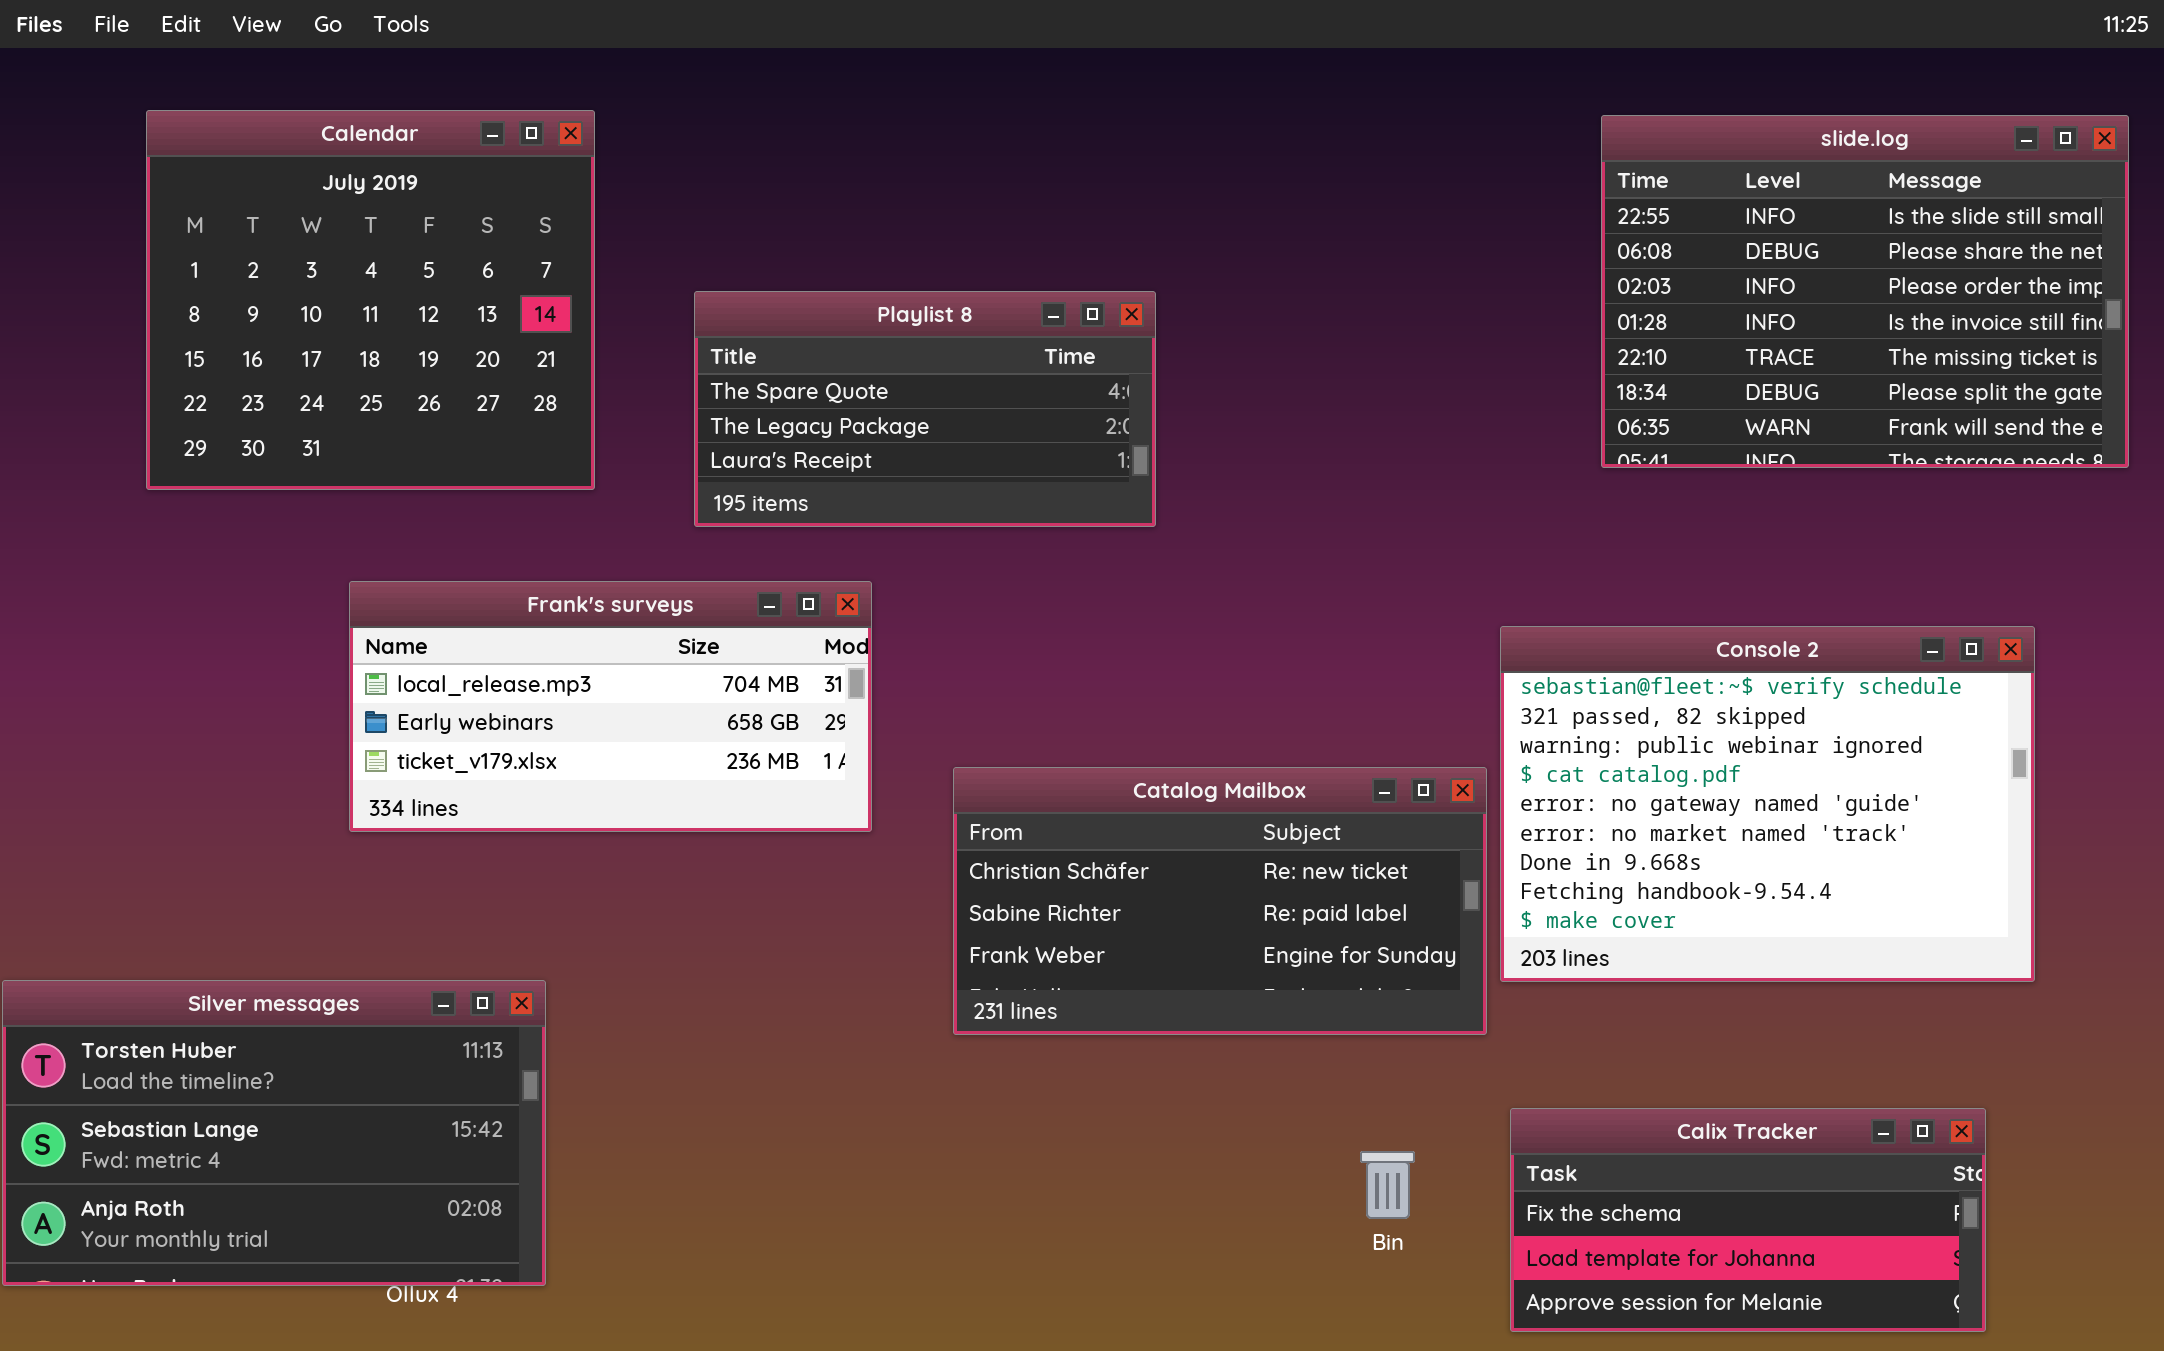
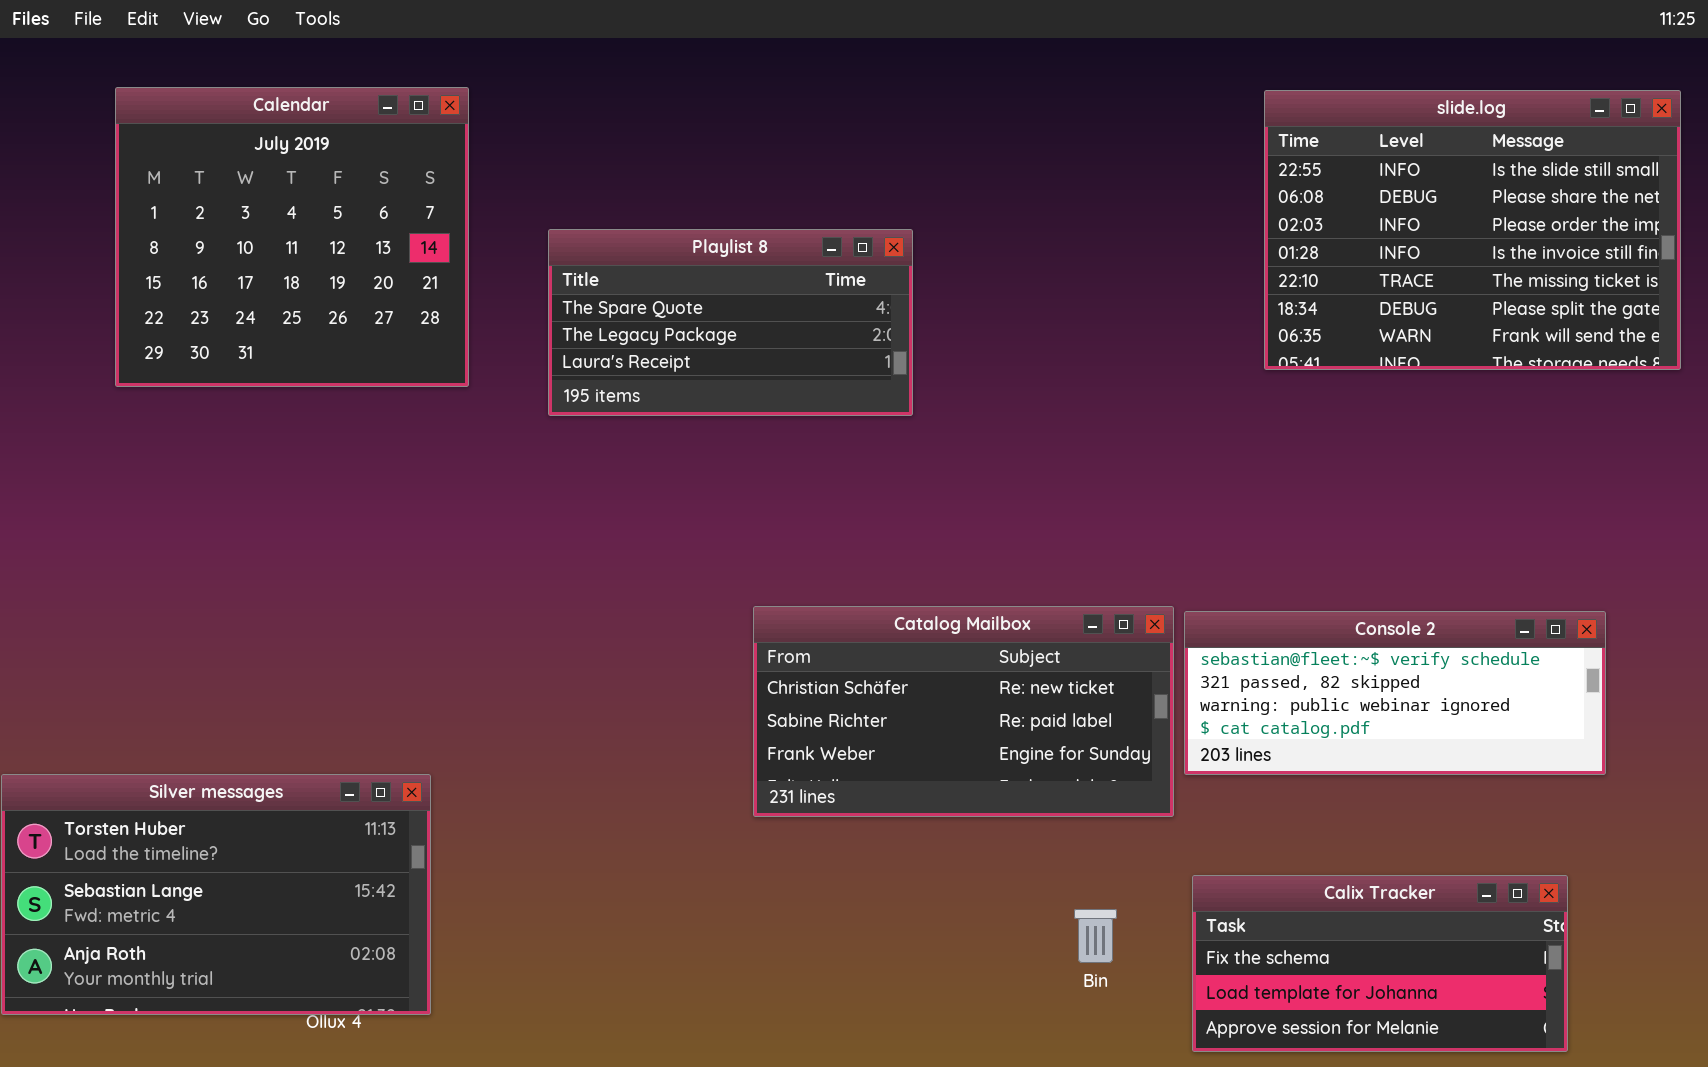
Frank's surveys: [349,581,872,832] -> none, closed
Console 2: [1500,626,2035,982] -> [1184,611,1606,775], resized

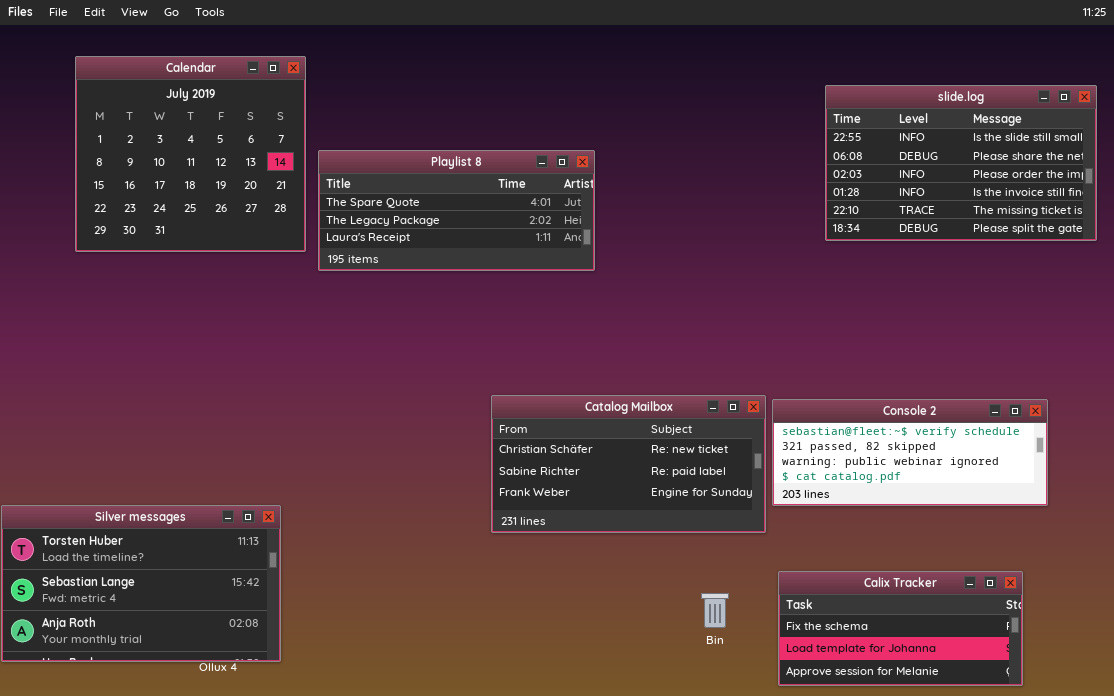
slide.log: [1264,90,1681,370] -> [825,85,1097,241], resized
Playlist 8: [548,229,913,416] -> [318,150,595,271], resized

